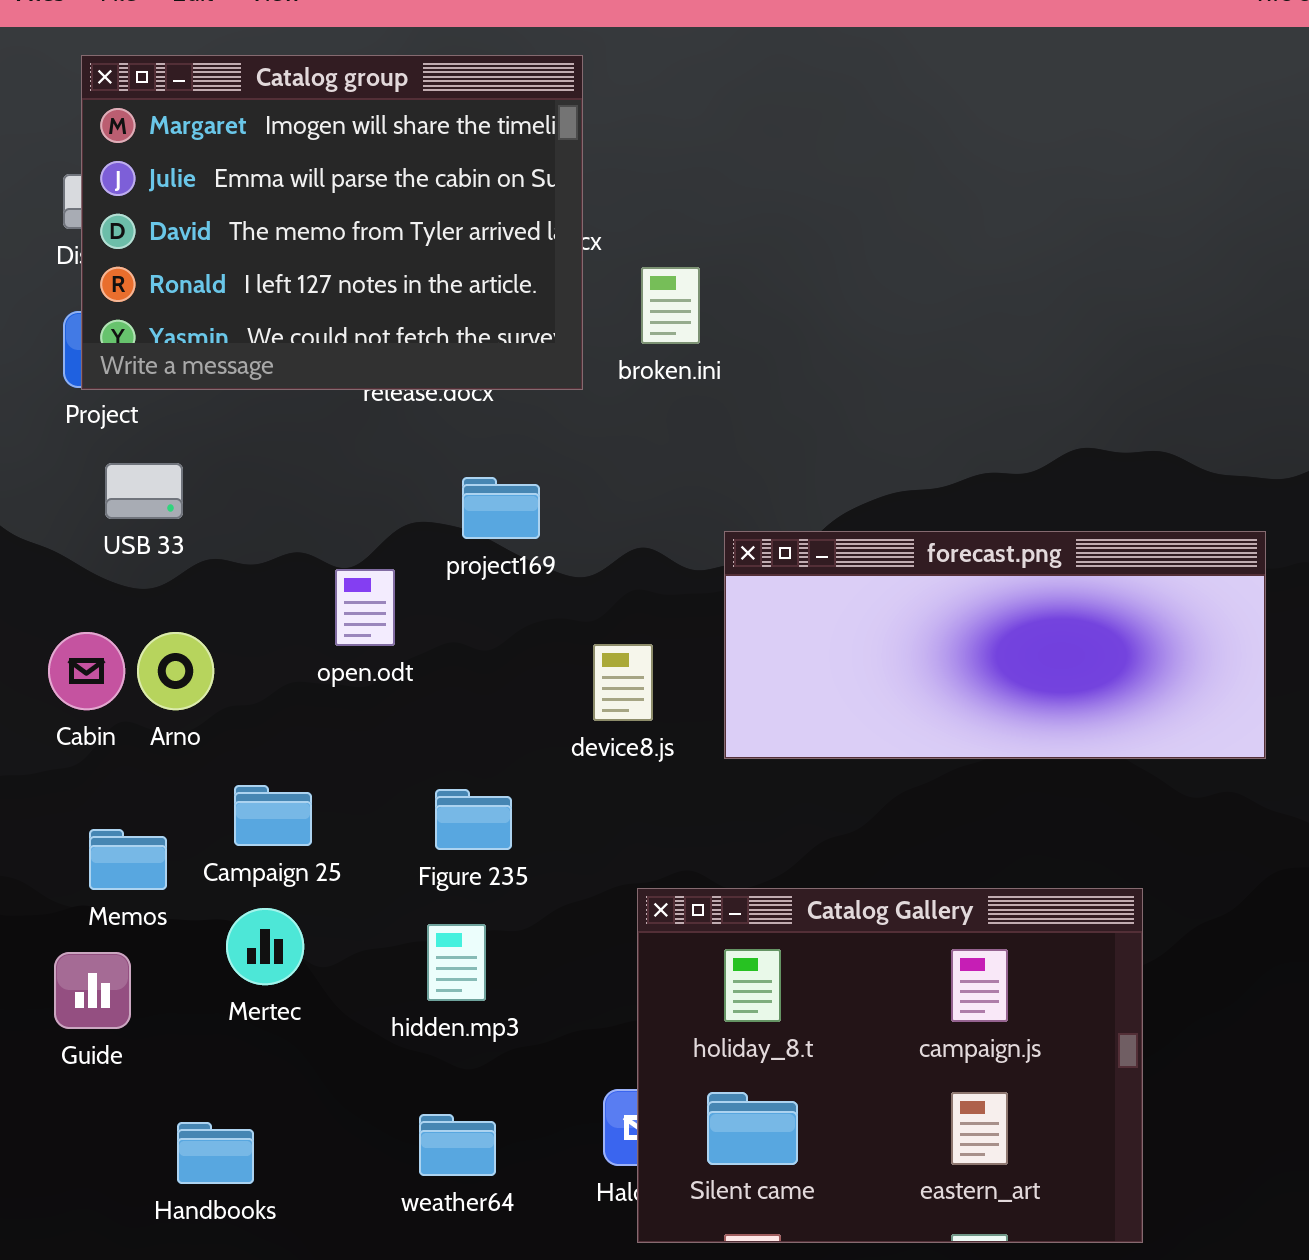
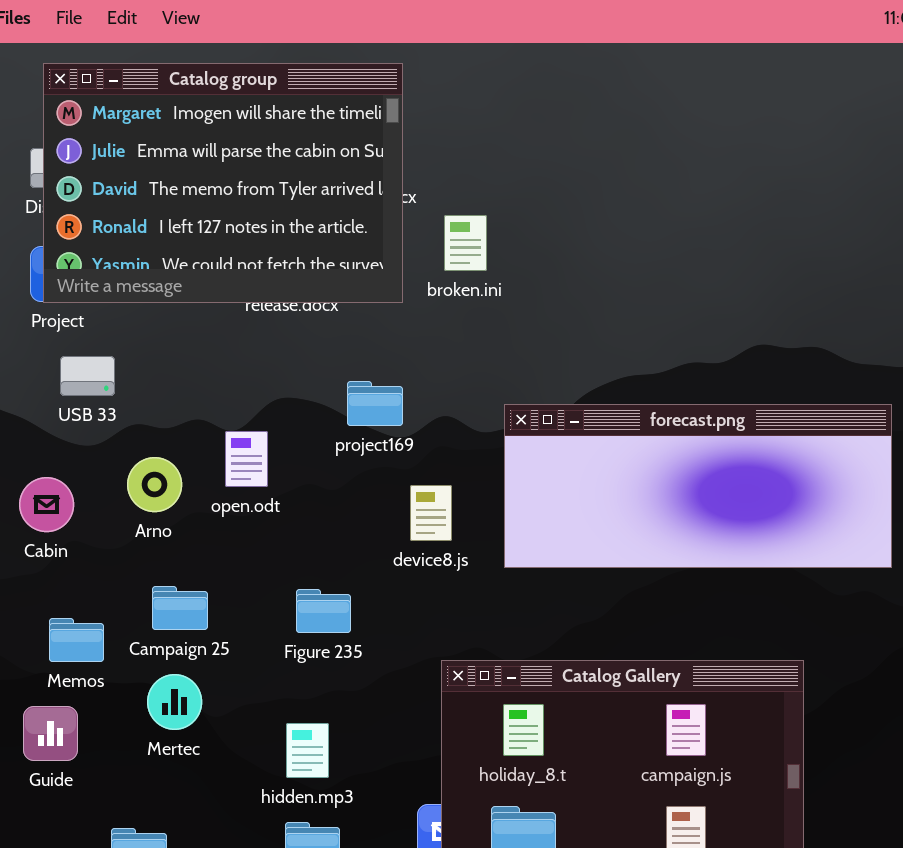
project169: [462,477,540,539] -> [347,381,403,426], moved
Arno: [137,632,214,710] -> [127,457,182,512], moved
hidden.mp3: [427,924,486,1001] -> [286,723,329,778], moved

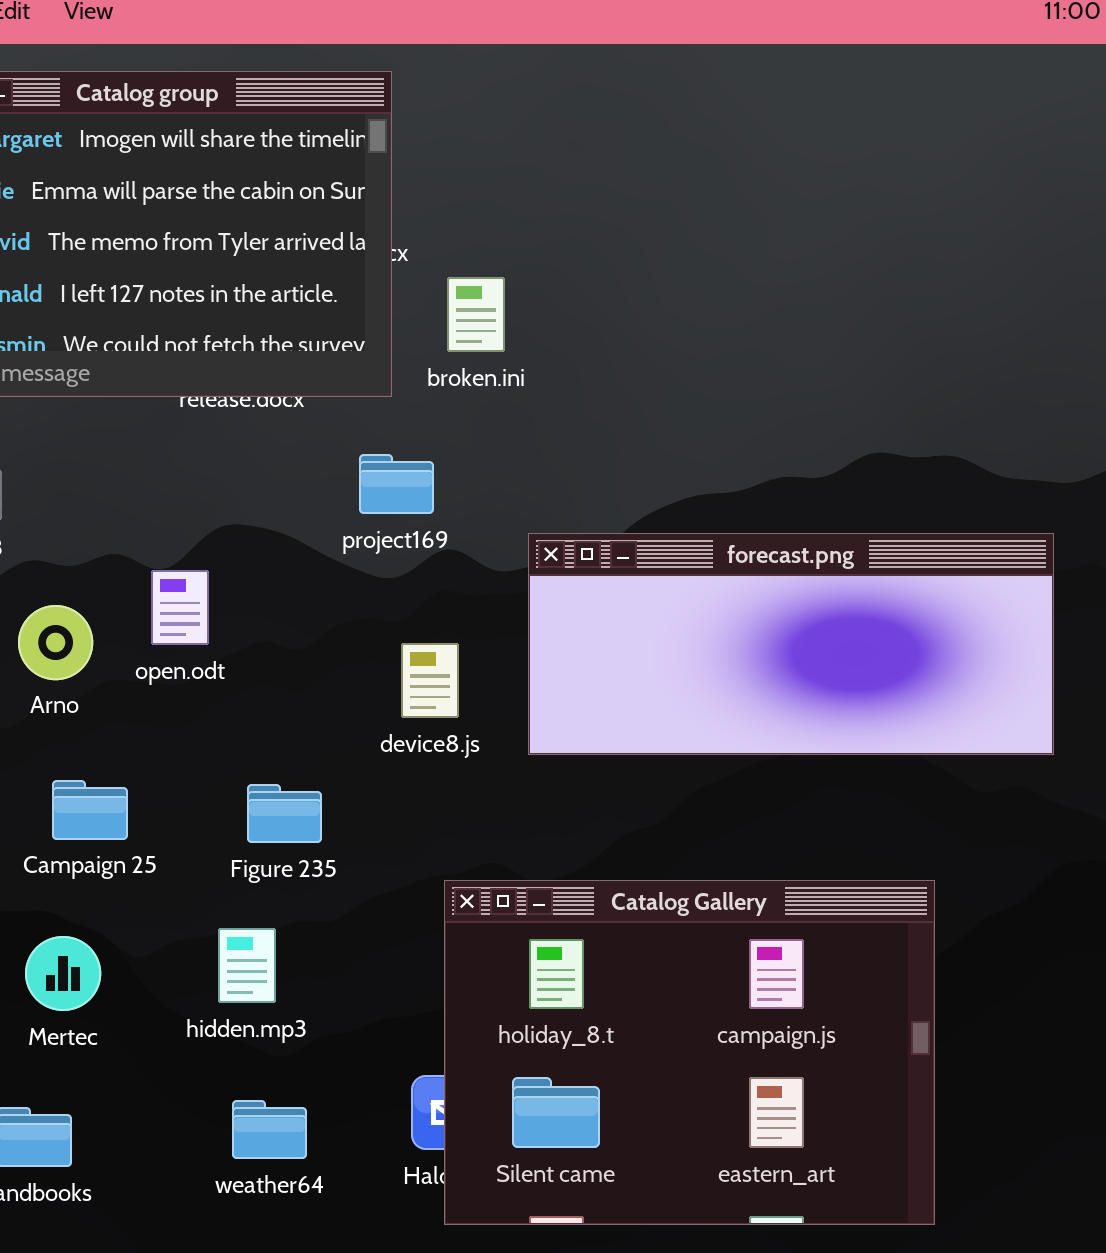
project169: [347,381,403,426] -> [359,454,434,514], moved
Mertec: [147,674,202,730] -> [25,936,101,1011], moved
hidden.mp3: [286,723,329,778] -> [218,928,276,1003], moved

